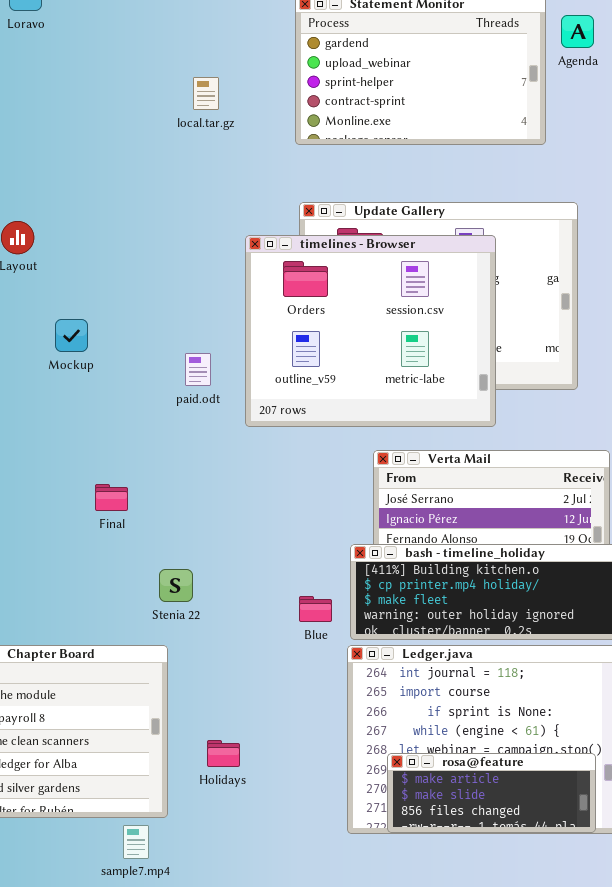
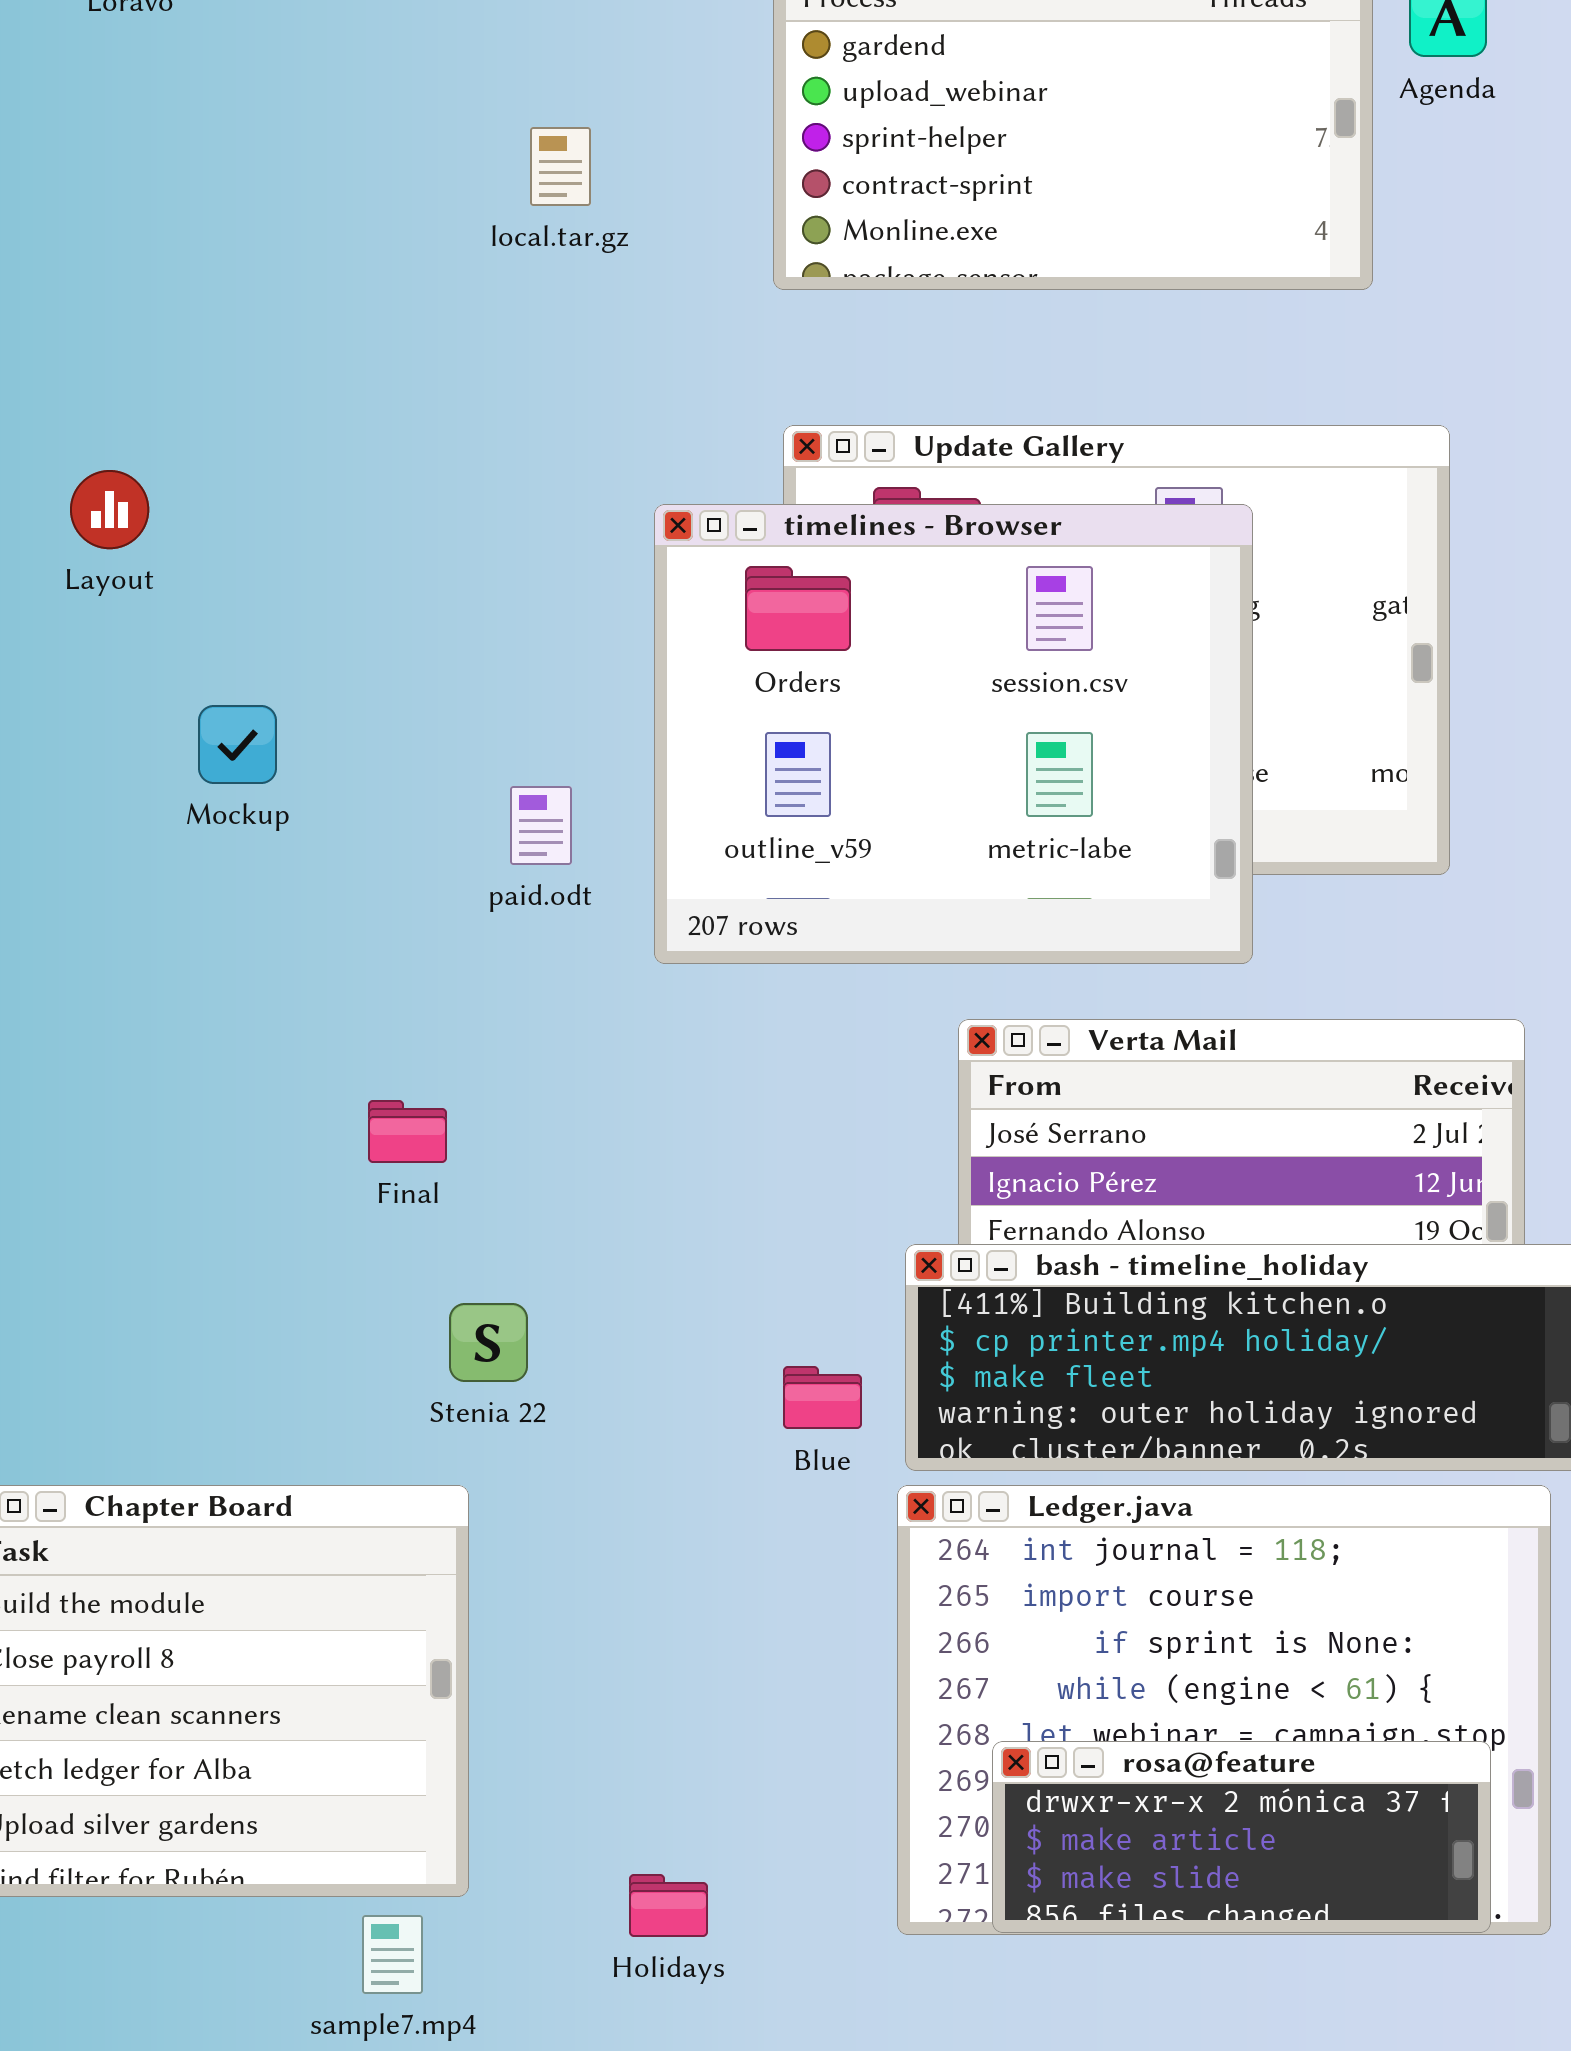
Final: [95,484,128,511] -> [368,1100,447,1163], moved
Holidays: [207,740,240,767] -> [629,1874,708,1937], moved
rosa@feature: [387,753,596,833] -> [992,1741,1491,1933], scrolled up 1 row

